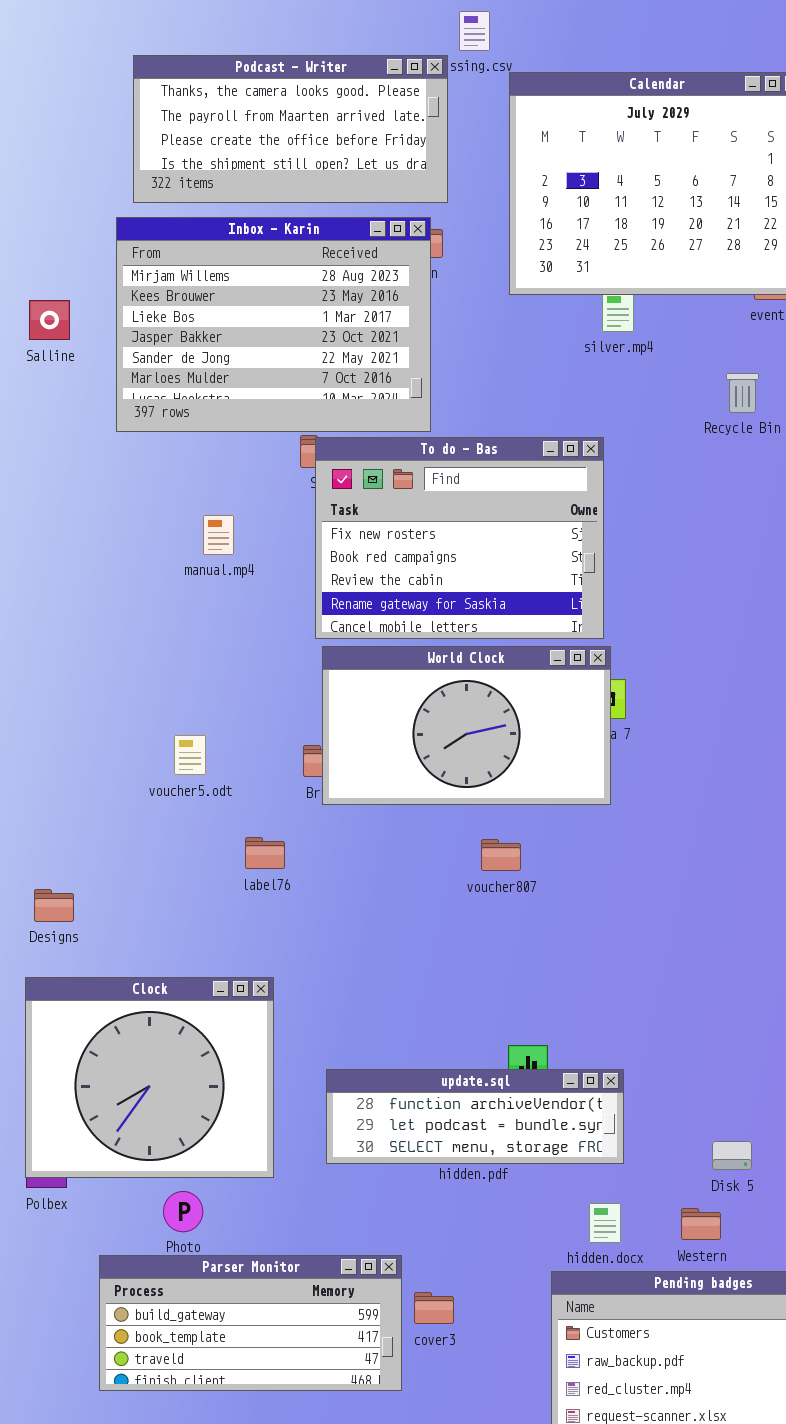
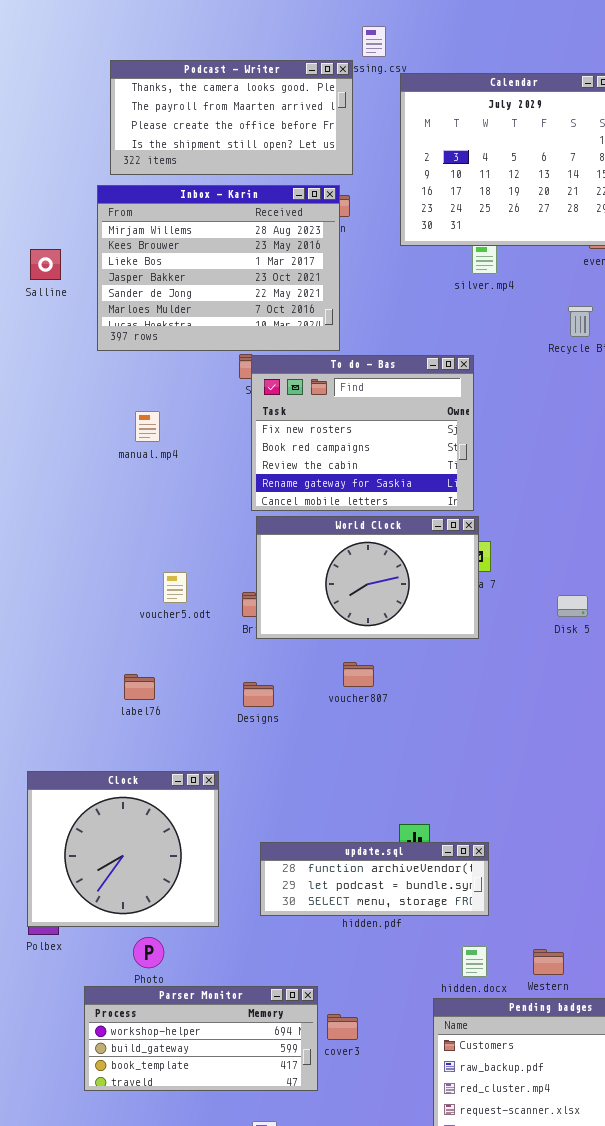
manual.mp4: [203,515,234,555] -> [135,411,160,442], moved
voucher5.odt: [174,735,206,775] -> [163,572,187,603], moved
label76: [245,837,285,869] -> [124,674,155,700], moved
voucher807: [481,839,521,871] -> [343,662,374,687], moved
Designs: [34,889,74,922] -> [243,682,274,707], moved
Disk 5: [712,1141,752,1170] -> [557,595,588,617], moved
Parser Monitor: [99,1255,402,1391] -> [84,986,318,1091], scrolled up 1 row

